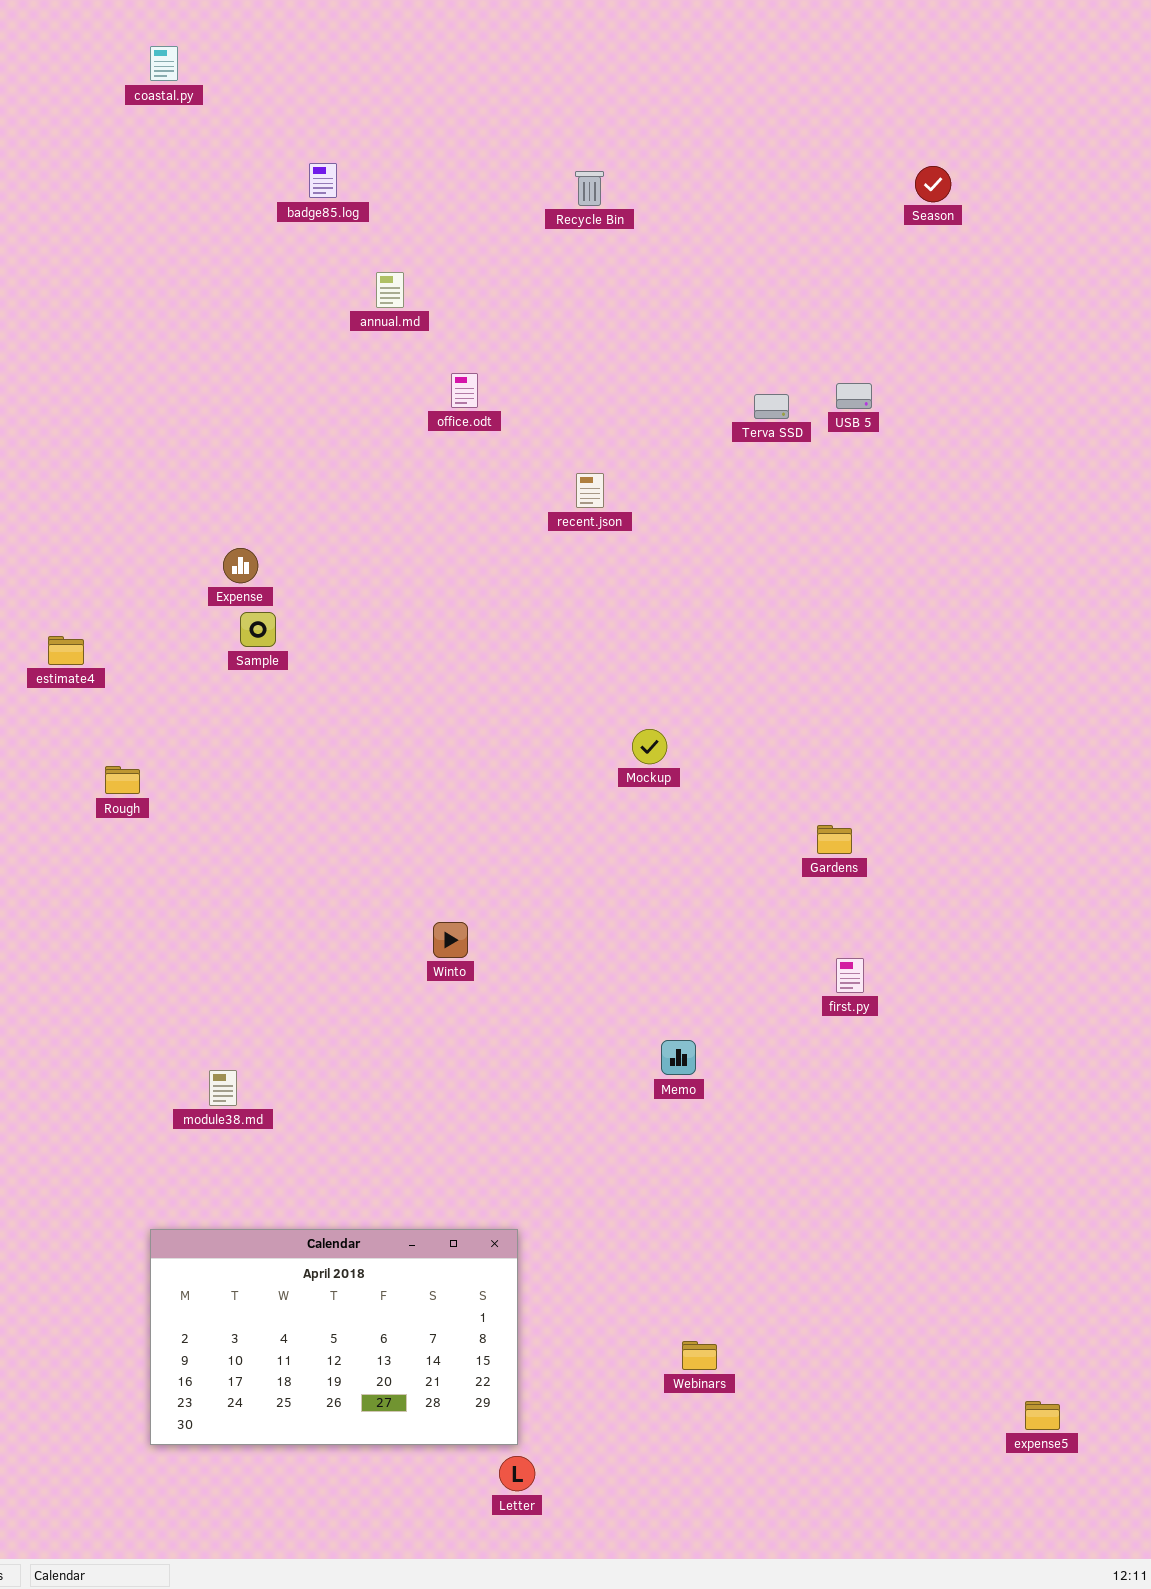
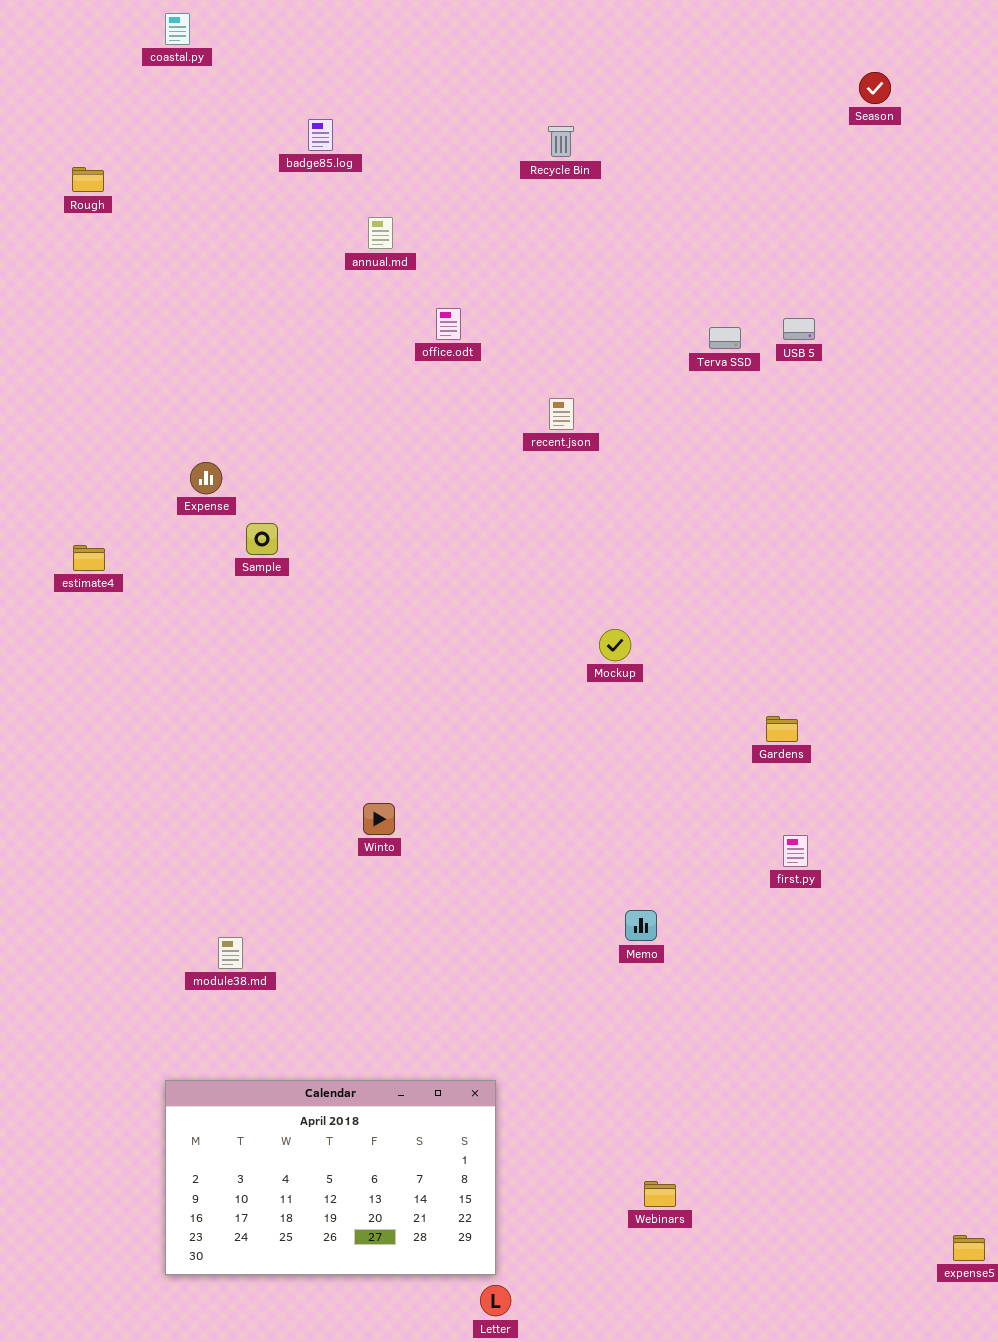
Season: [915,166,951,202] -> [859,72,891,104], moved
Expense: [223,548,258,583] -> [190,462,222,494], moved
Rough: [105,766,140,794] -> [72,167,104,192], moved
Winto: [433,922,468,958] -> [363,803,395,835], moved

